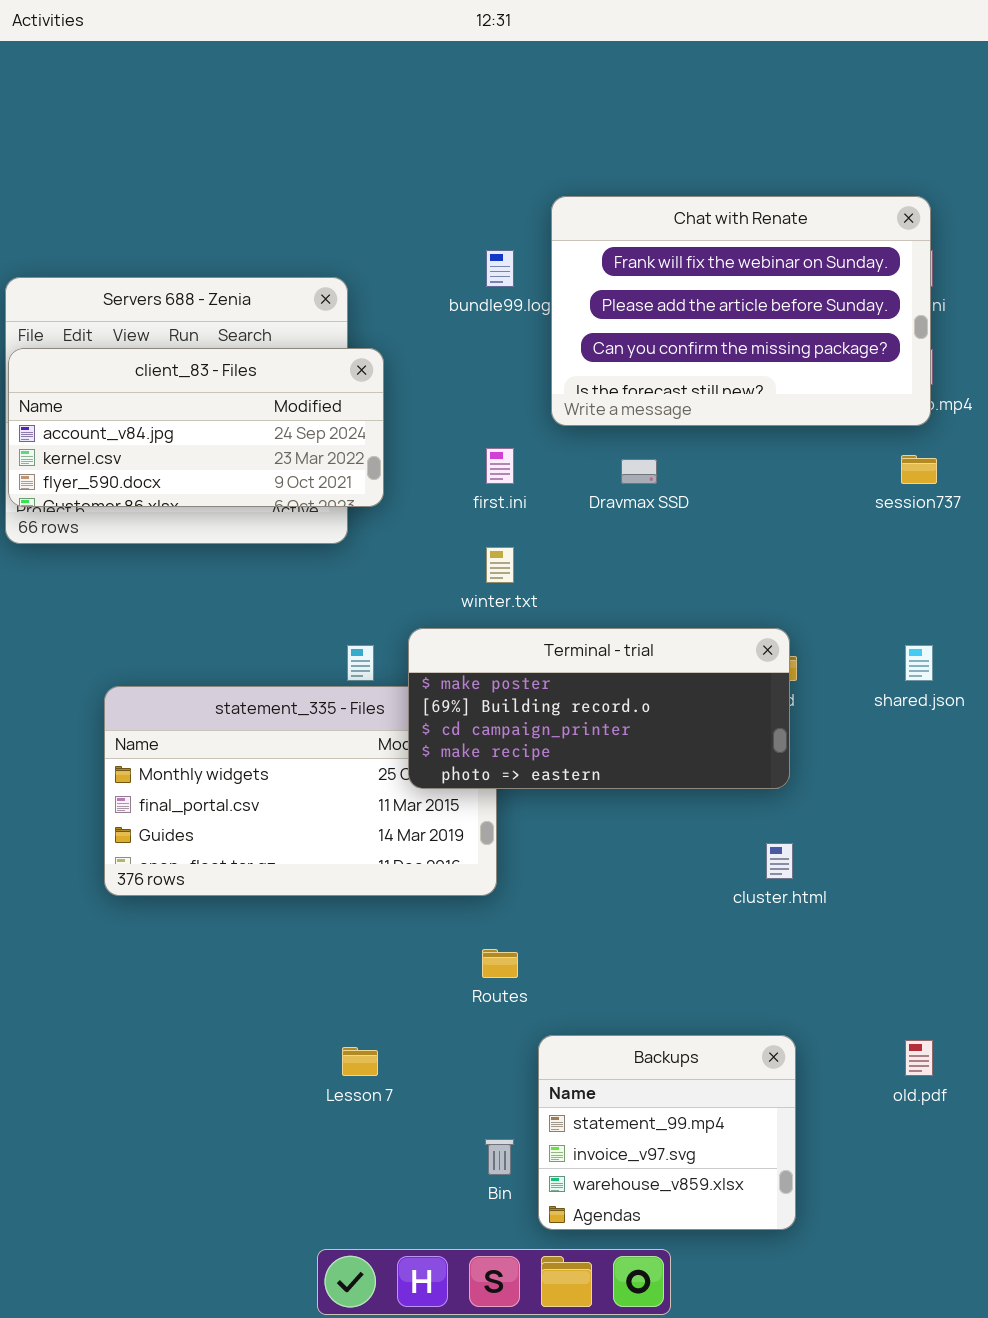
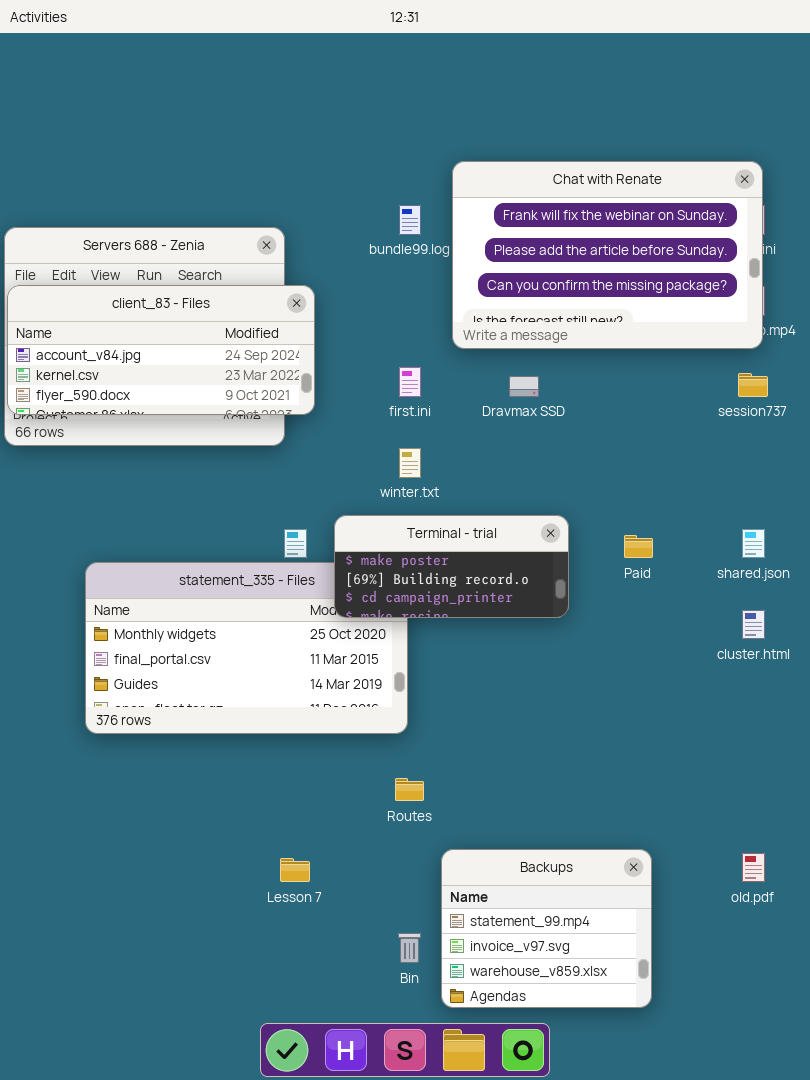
Terminal - trial: [408,628,790,789] -> [334,515,569,618], resized
cluster.html: [766,843,793,879] -> [742,610,765,639], moved

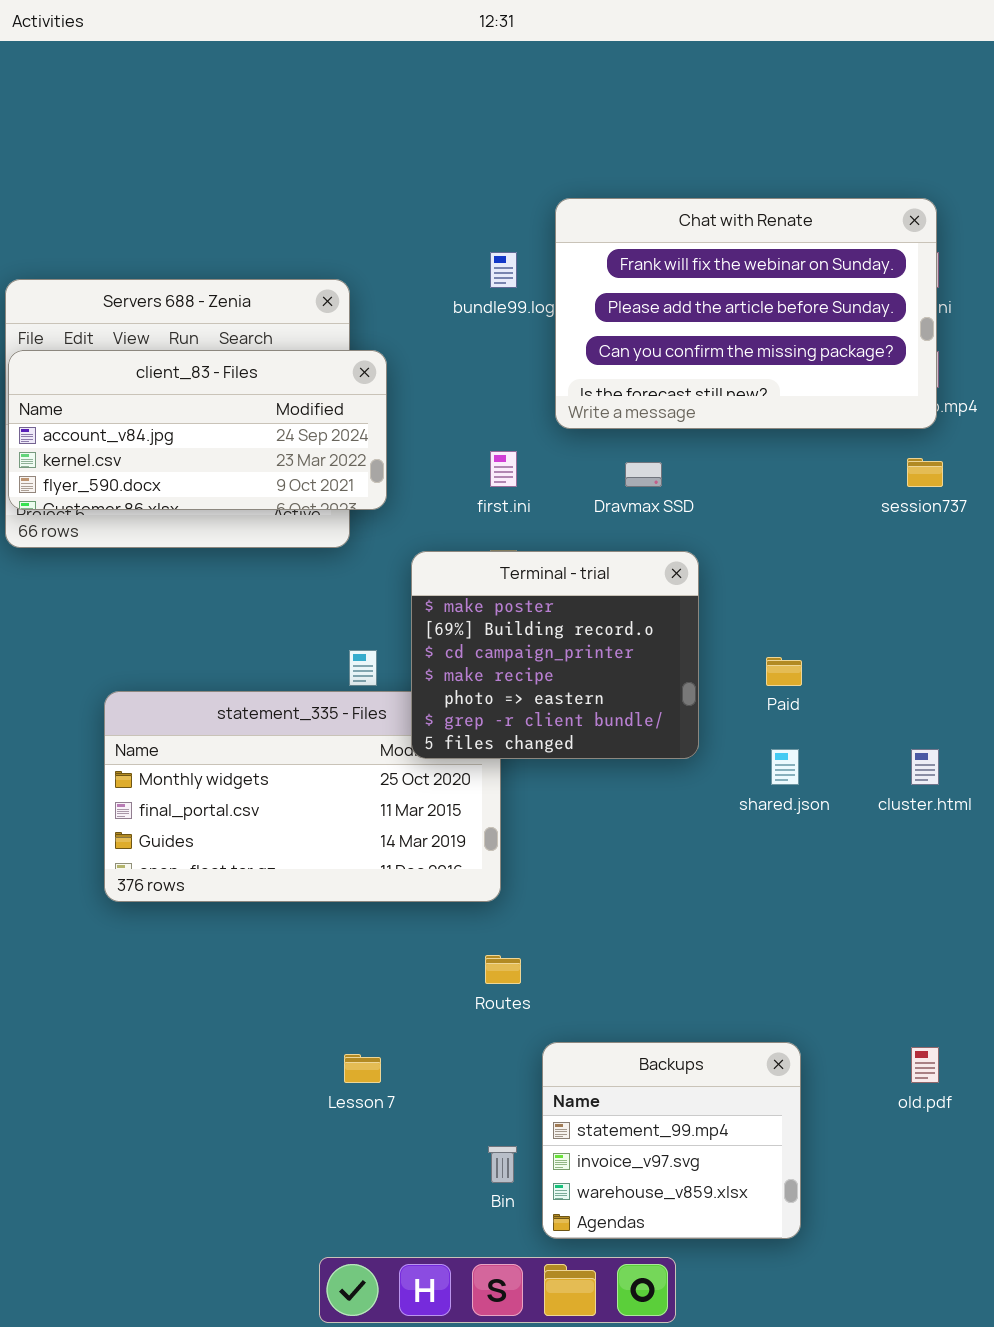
Terminal - trial: [334,515,569,618] -> [411,551,699,759], resized
shared.json: [742,529,765,558] -> [771,749,799,785], moved

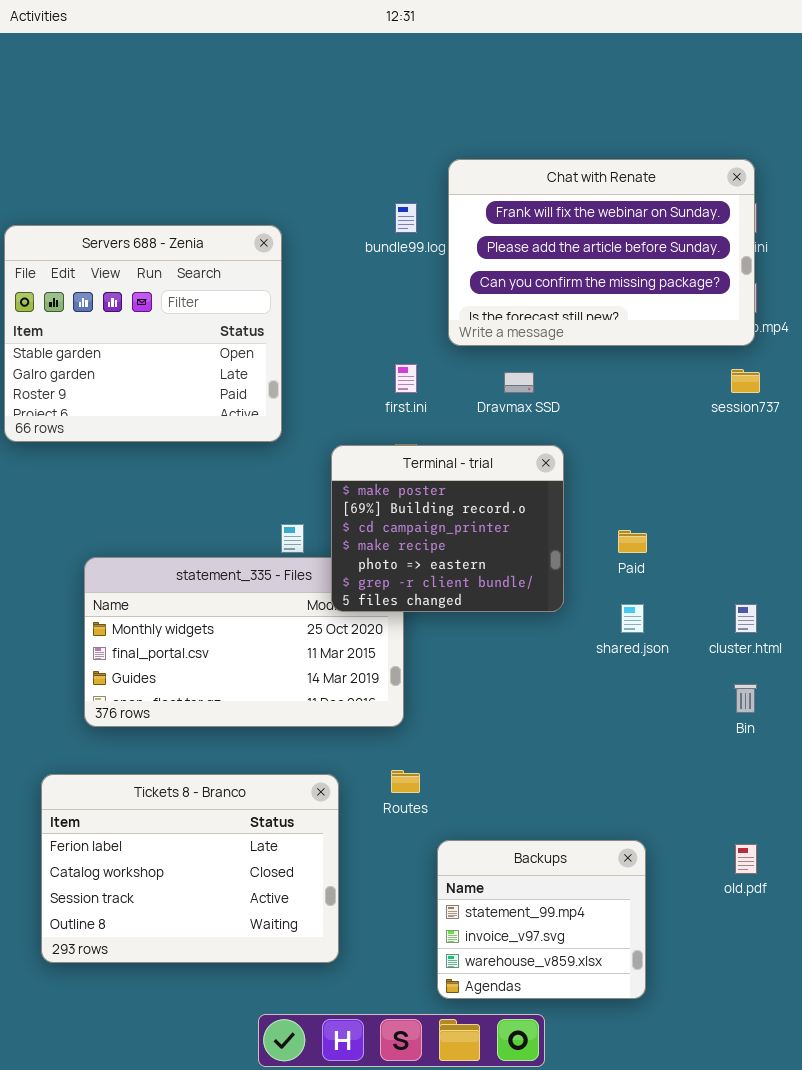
client_83 - Files: [8,350,387,510] -> none, closed
Tickets 8 - Branco: none -> [41,774,339,963], opened
Bin: [488,1146,517,1183] -> [734,684,757,713], moved

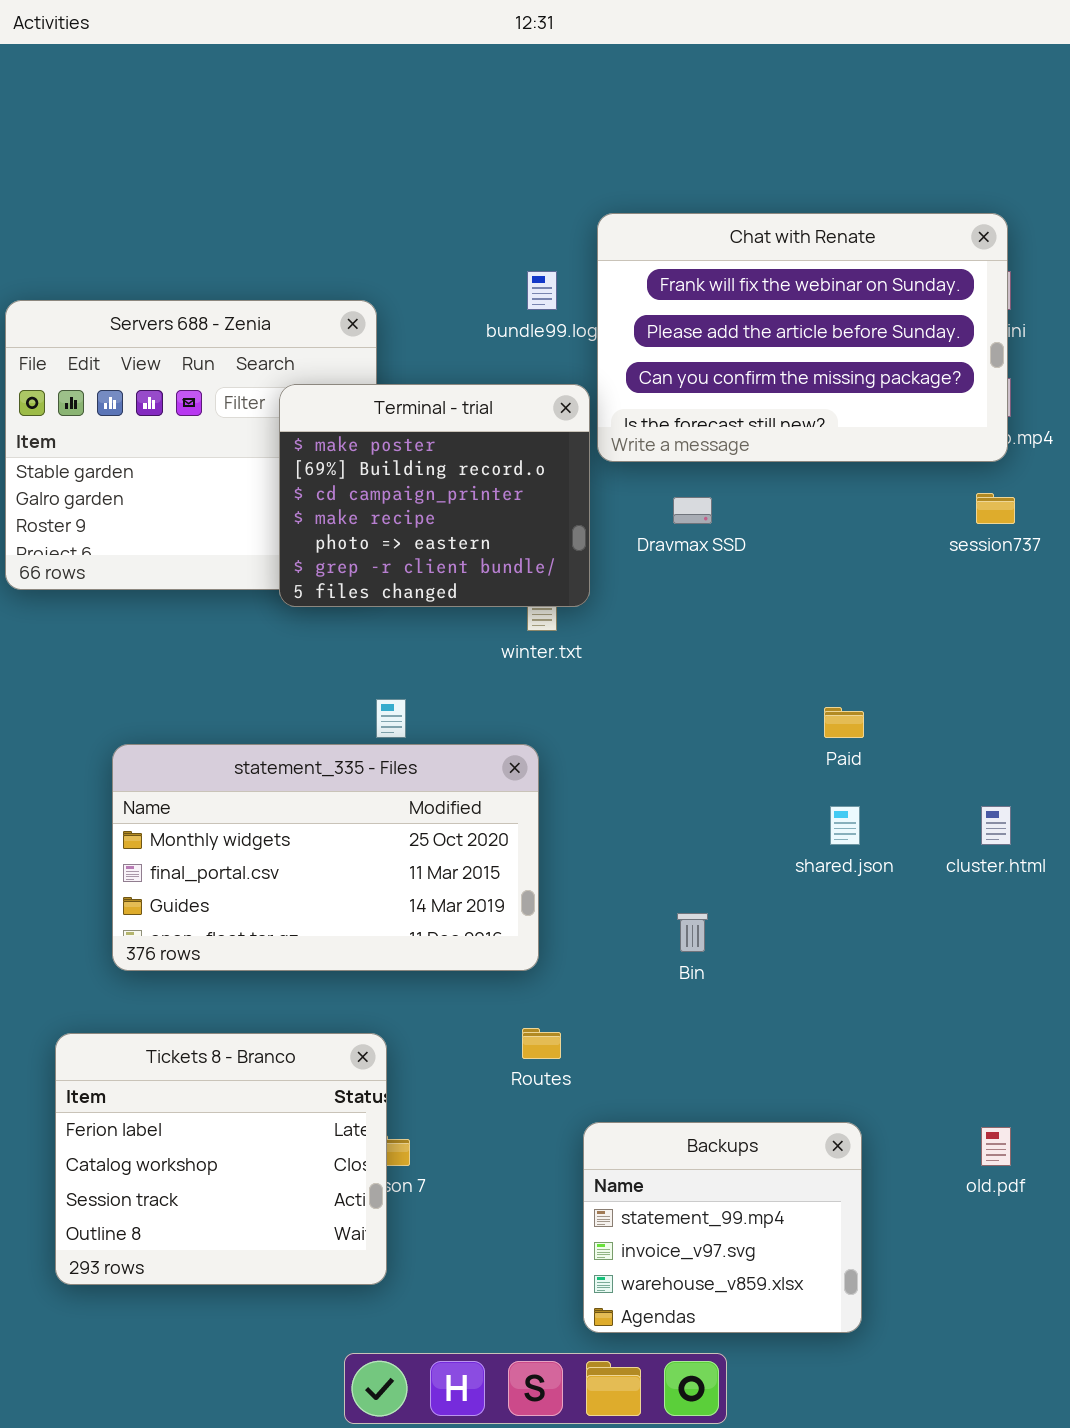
Terminal - trial: [331,445,564,612] -> [279,384,590,607], moved
Bin: [734,684,757,713] -> [677,913,708,952], moved
Tickets 8 - Branco: [41,774,339,963] -> [55,1033,387,1285], resized

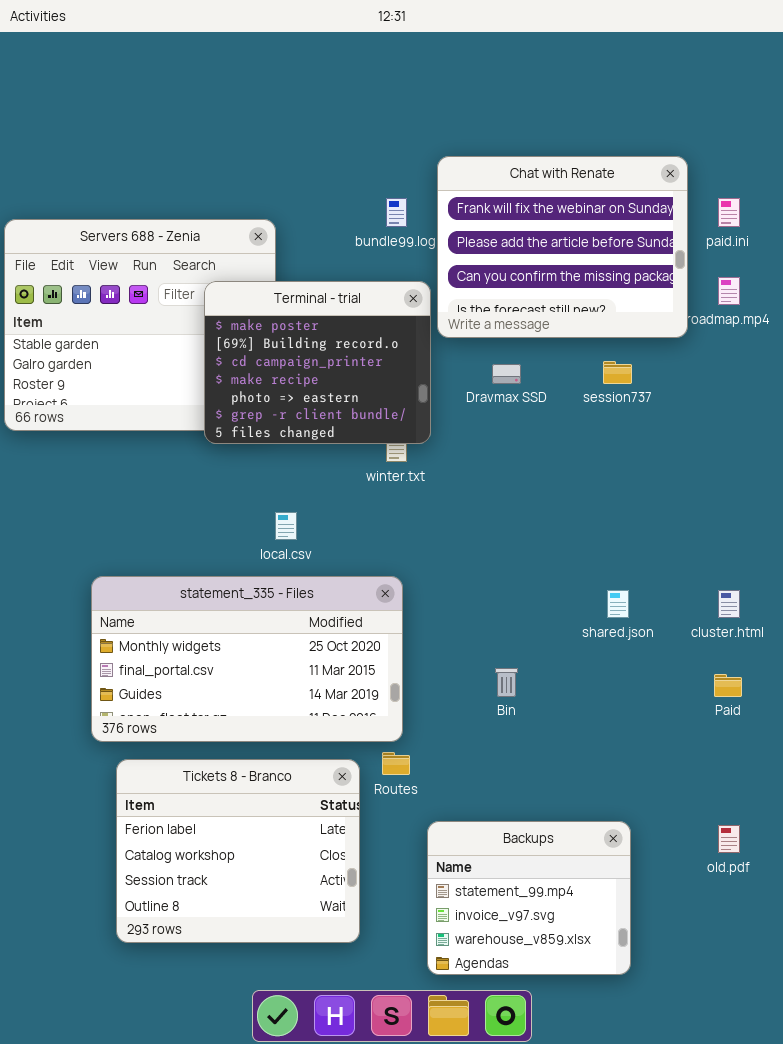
Chat with Renate: [597,213,1008,462] -> [437,156,688,338], resized
session737: [976,493,1015,524] -> [603,361,632,384], moved
Paid: [824,707,864,738] -> [714,674,742,697], moved
statement_335 - Files: [112,744,539,971] -> [91,576,403,742], moved
Tickets 8 - Branco: [55,1033,387,1285] -> [116,759,360,943], moved

